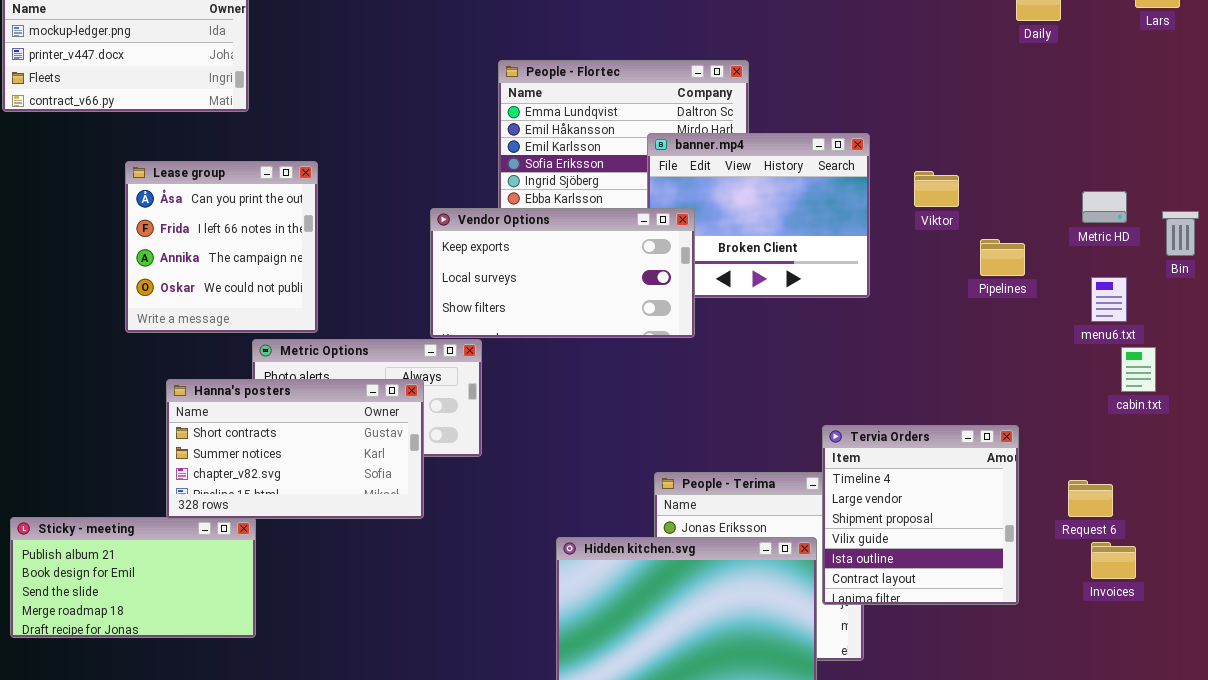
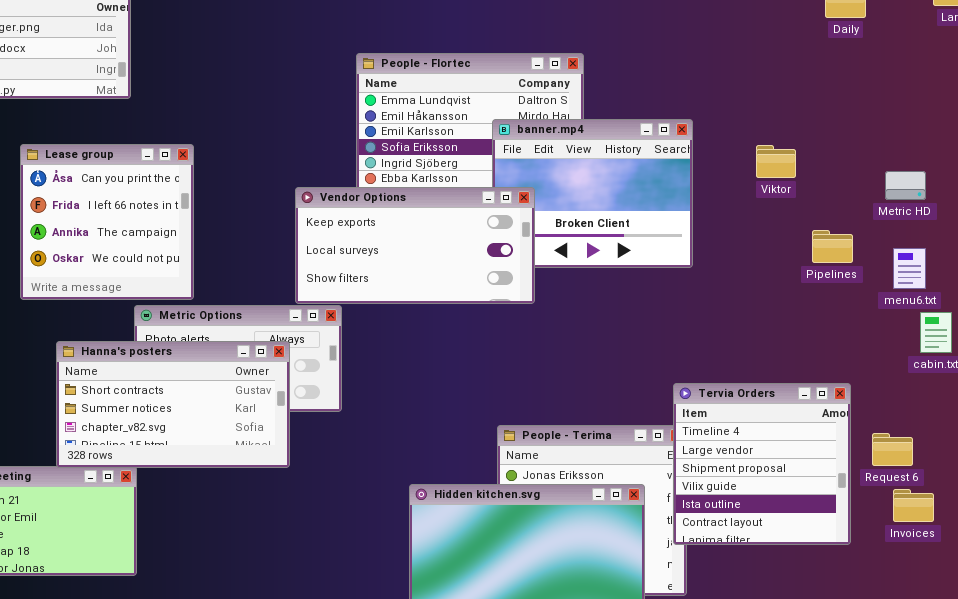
Viktor: [914,171,959,207] -> [756,145,796,178], moved
Pipelines: [980,239,1025,276] -> [812,230,853,263], moved
Tervia Orders: [822,425,1019,605] -> [673,383,851,545], moved

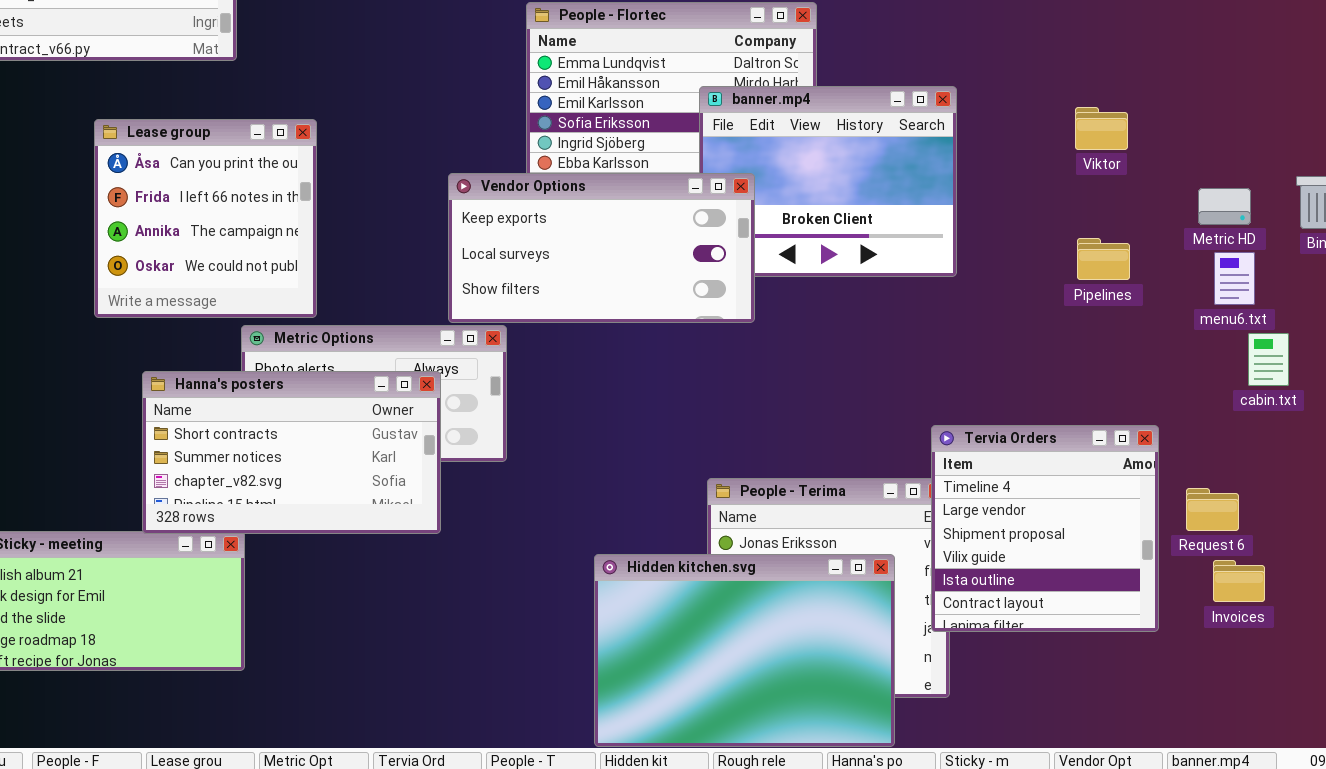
Viktor: [756,145,796,178] -> [1075,107,1128,150], moved
Metric HD: [885,171,926,200] -> [1198,188,1251,225], moved
Pipelines: [812,230,853,263] -> [1077,238,1130,280], moved

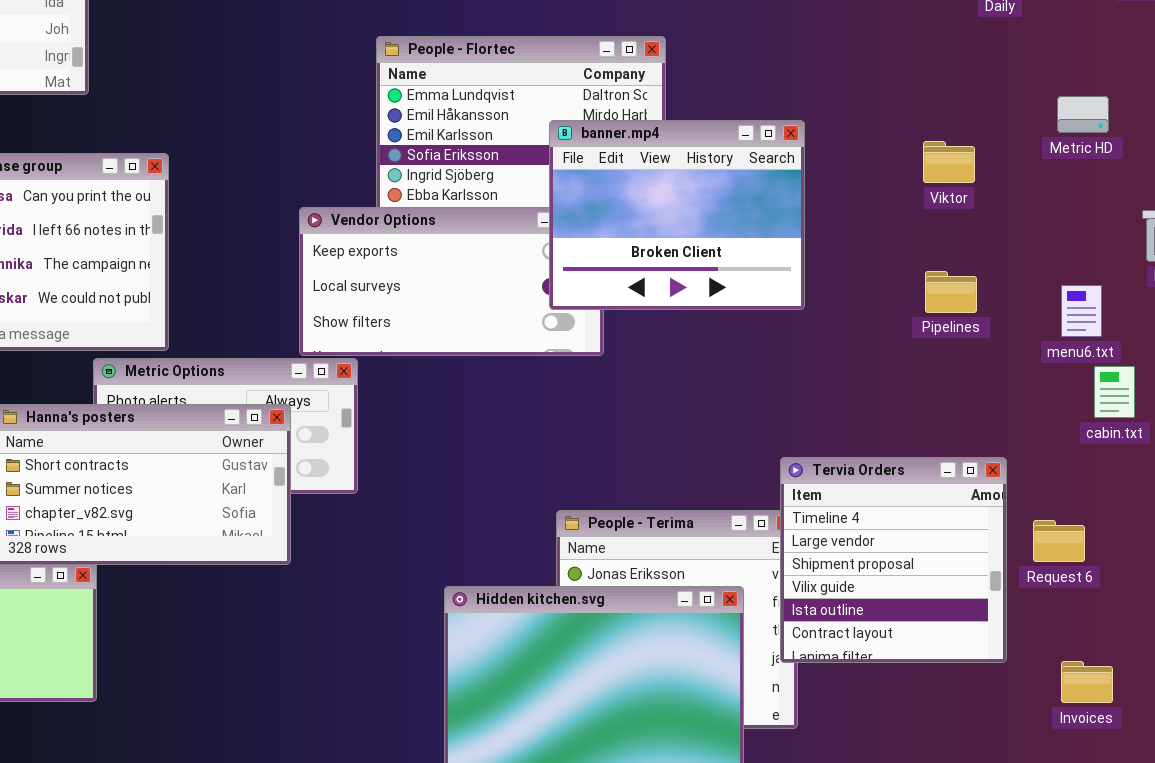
banner.mp4: [699,86,957,277] -> [549,120,805,310], raised
Metric HD: [1198,188,1251,225] -> [1057,96,1109,133], moved
Invoices: [1213,560,1265,602] -> [1061,661,1113,703], moved

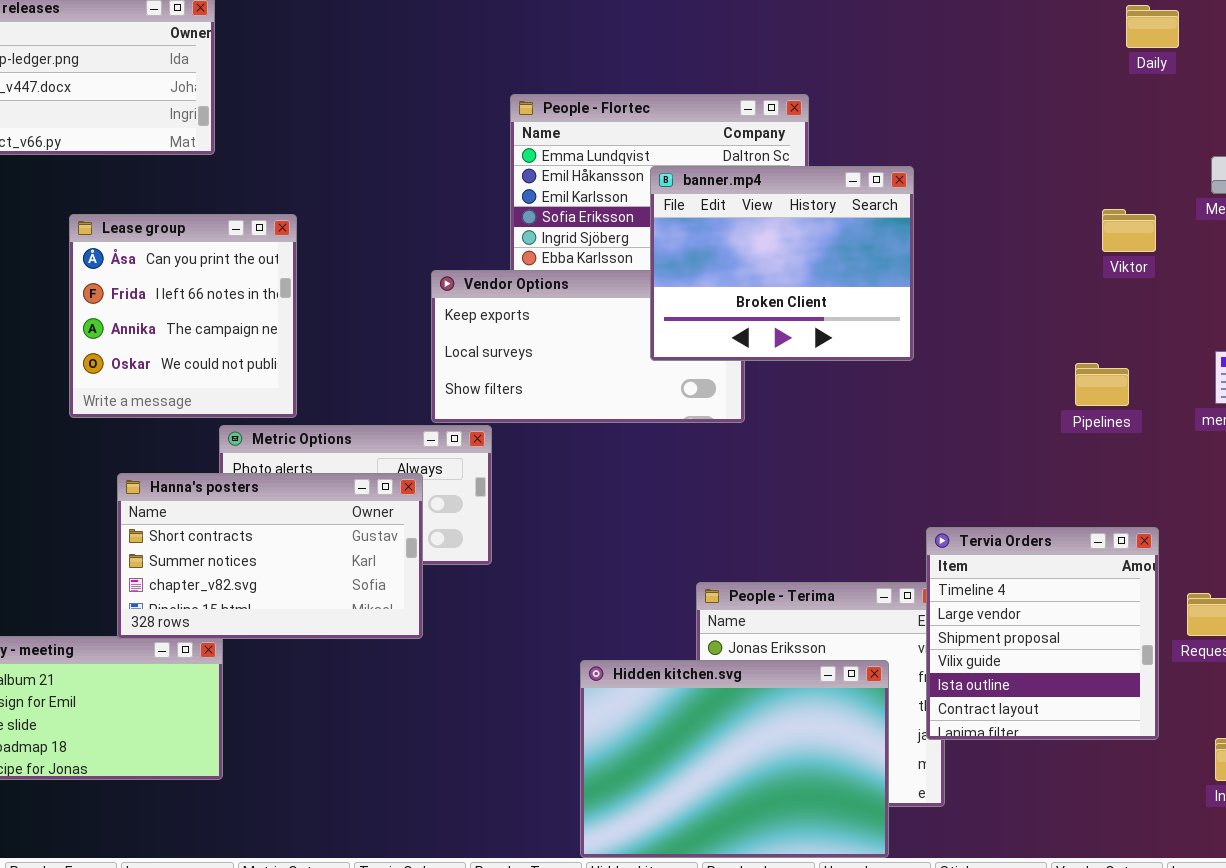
banner.mp4: [549,120,805,310] -> [650,166,914,361], moved
Viktor: [923,141,975,183] -> [1102,209,1156,252], moved
Pipelines: [925,271,977,313] -> [1075,363,1129,406], moved

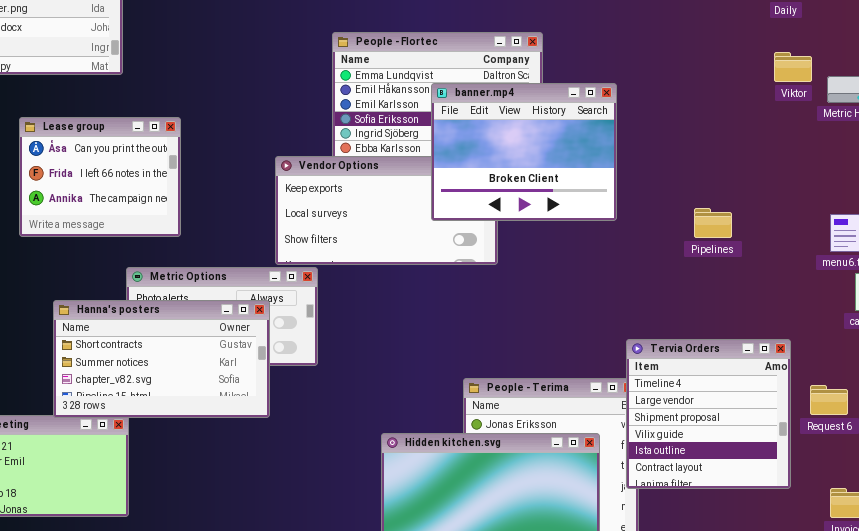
Viktor: [1102,209,1156,252] -> [774,52,812,82], moved
Lease group: [69,214,297,418] -> [19,117,181,237], resized
Pipelines: [1075,363,1129,406] -> [694,208,732,238], moved

